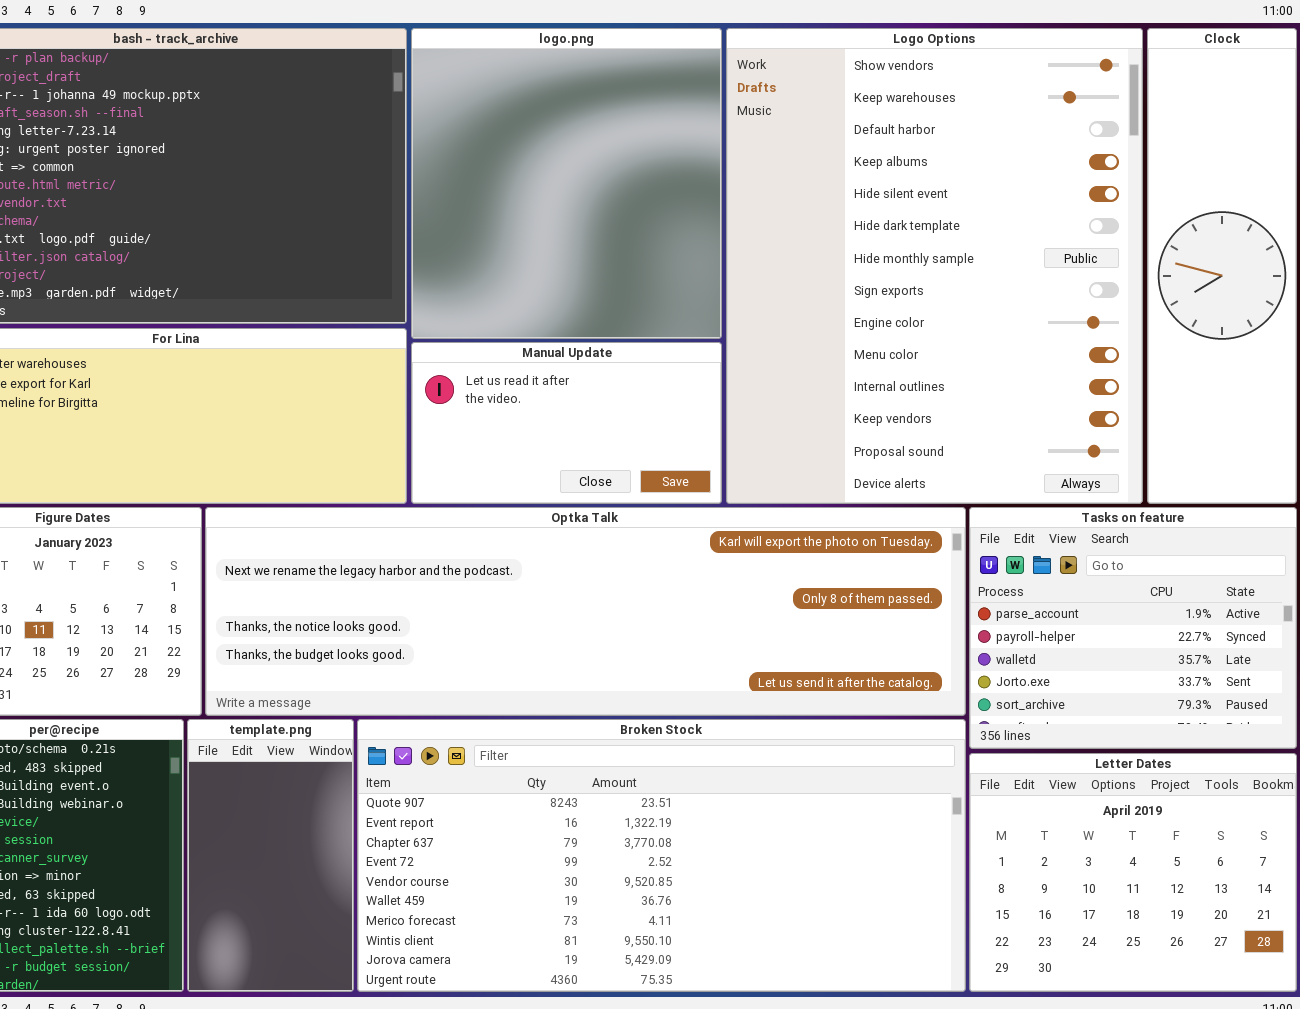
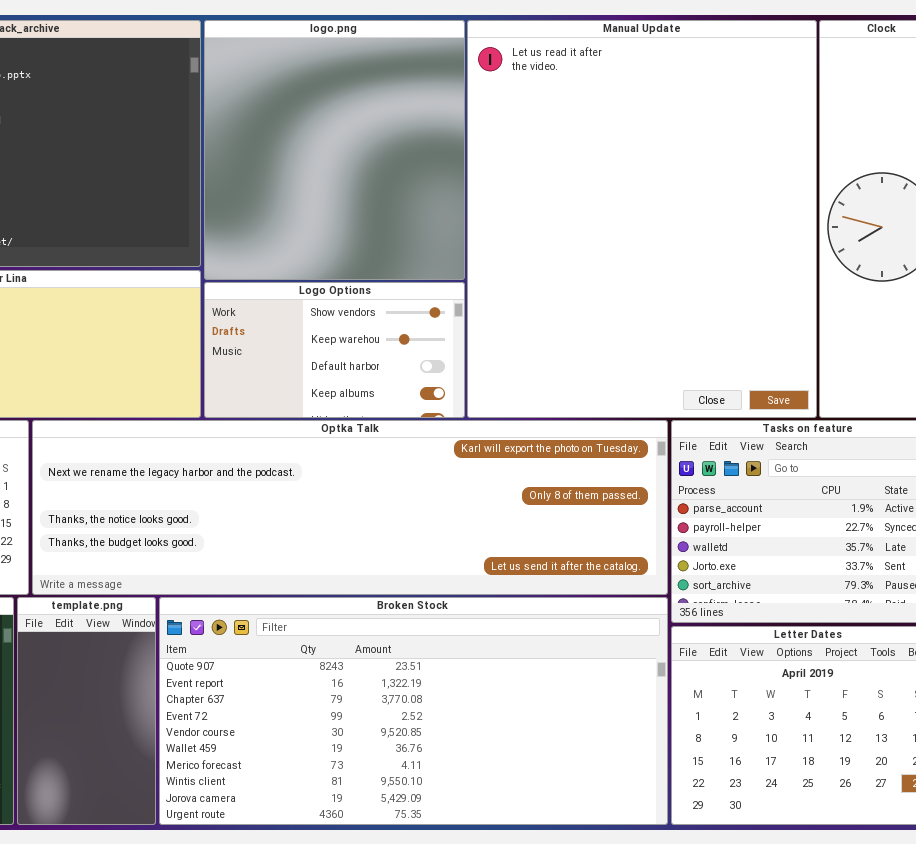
Logo Options: [726,28,1143,504] -> [204,282,465,418], moved, resized
Manual Update: [411,342,722,504] -> [467,20,817,418], moved, resized

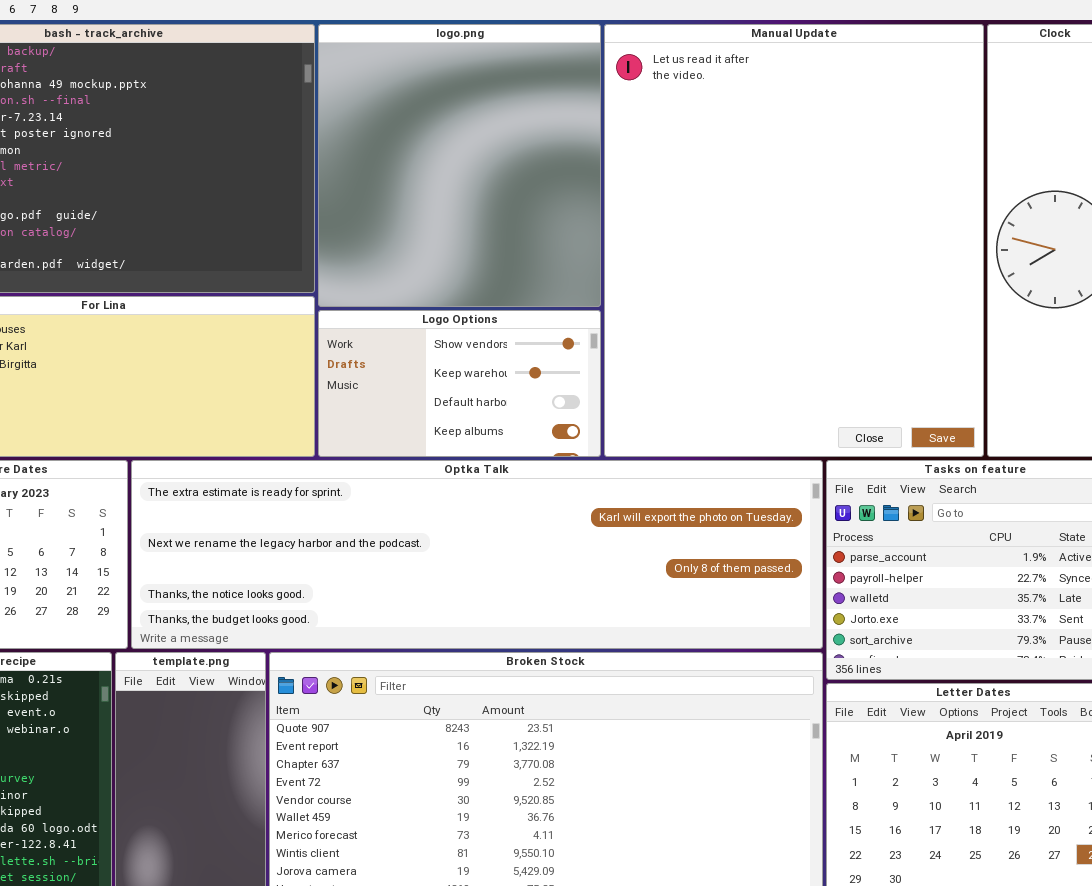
Optka Talk: [32,420,668,595] -> [131,460,823,649], scrolled up 1 row

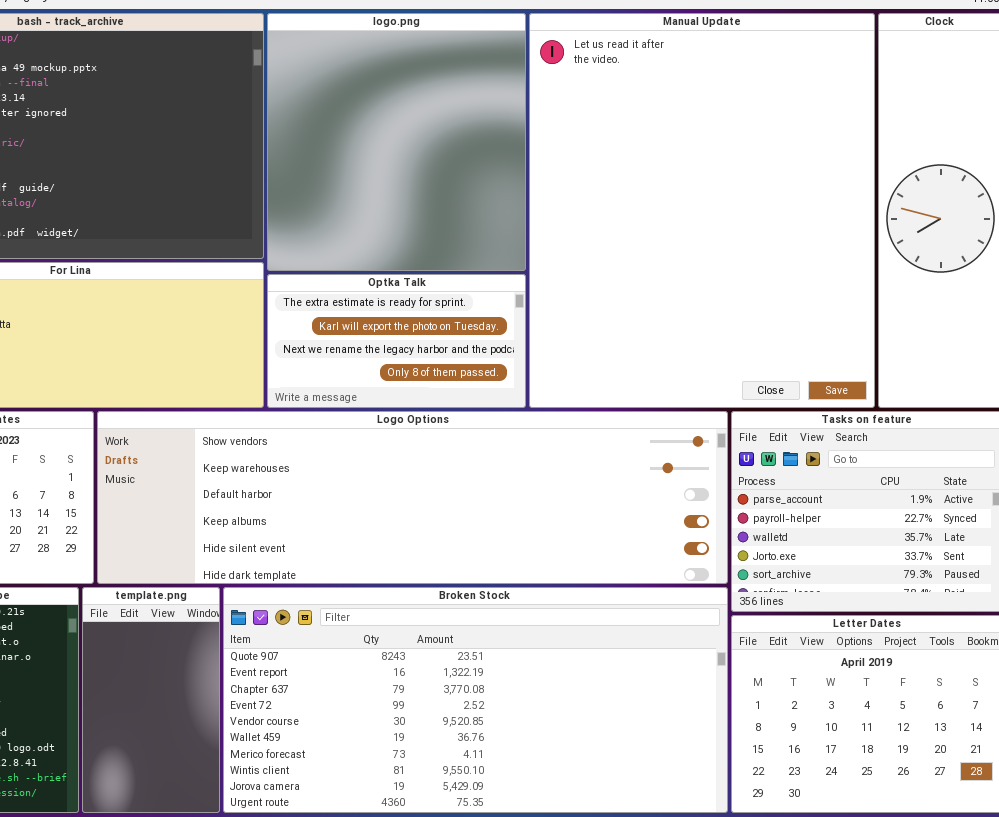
Logo Options: [318,310,601,457] -> [97,411,728,584], moved, resized
Optka Talk: [131,460,823,649] -> [267,274,526,408], moved, resized

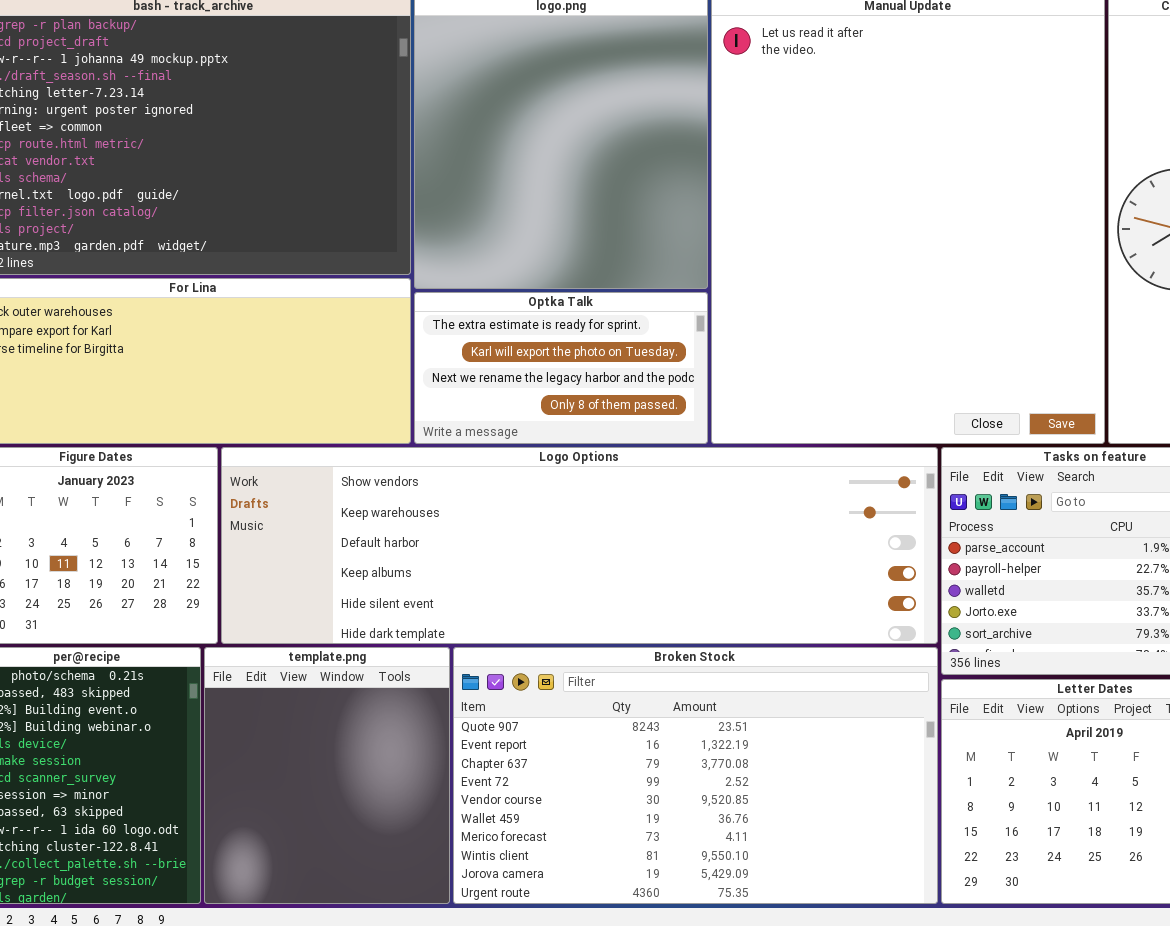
template.png: [82,587,220,813] -> [204,647,450,904], resized
Broken Stock: [223,587,728,813] -> [453,647,938,904], resized

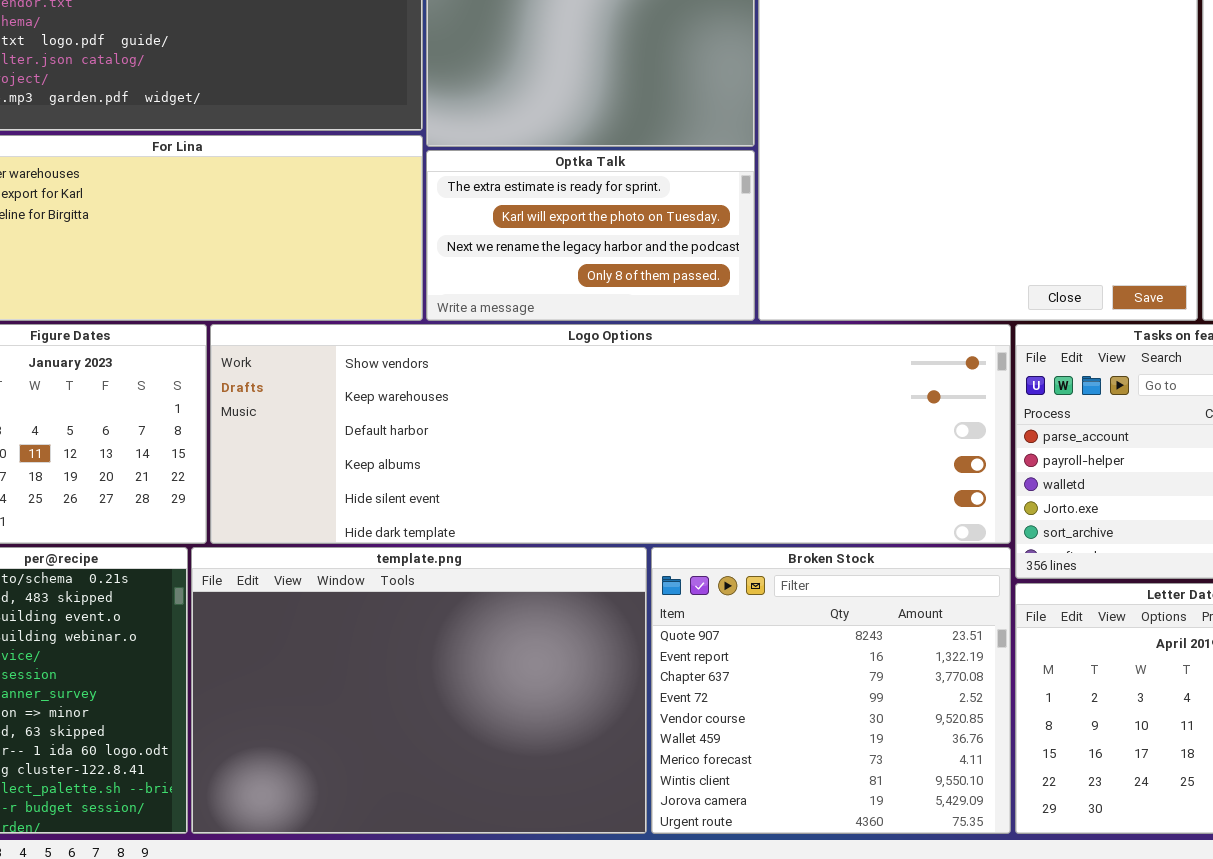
template.png: [204,647,450,904] -> [191,547,647,834], resized
Broken Stock: [453,647,938,904] -> [651,547,1011,834], resized

